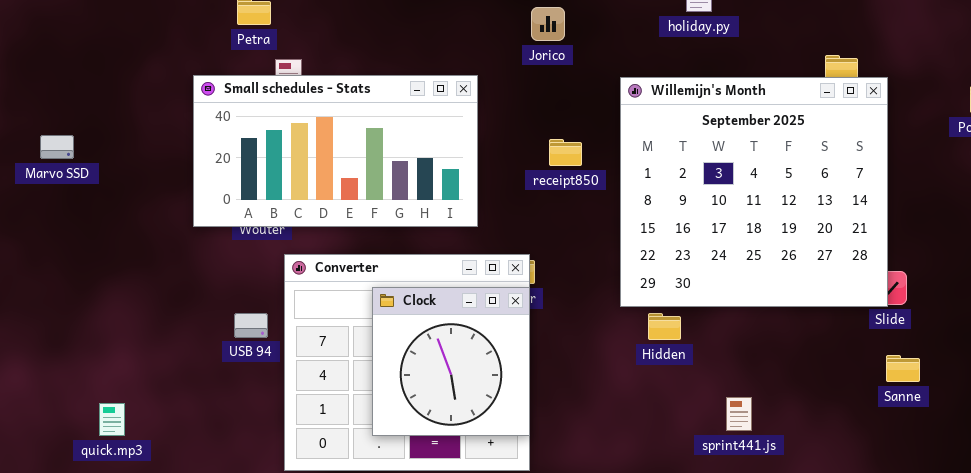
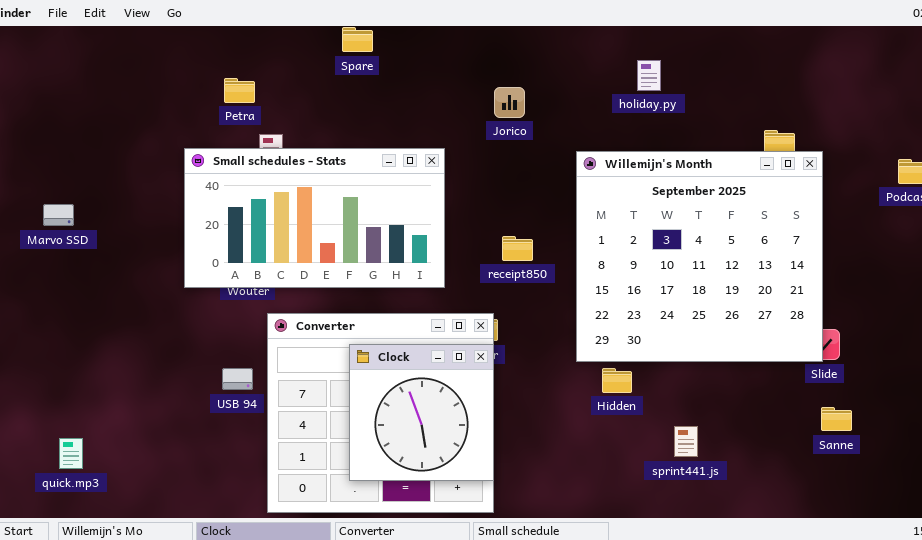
receipt850: [549,139,582,166] -> [502,236,533,261], moved
sprint441.js: [726,397,752,431] -> [674,426,698,457], moved
quick.mp3: [99,403,125,436] -> [59,438,83,469], moved

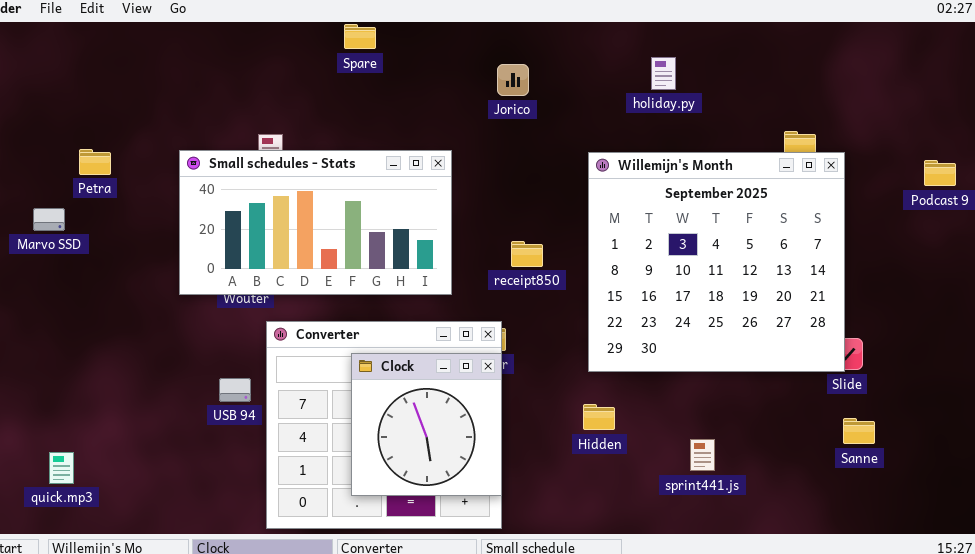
Petra: [224,78,255,103] -> [79,149,111,175], moved
Jorico: [494,87,525,118] -> [497,64,529,96], moved
Hidden: [602,368,632,393] -> [583,404,615,430], moved

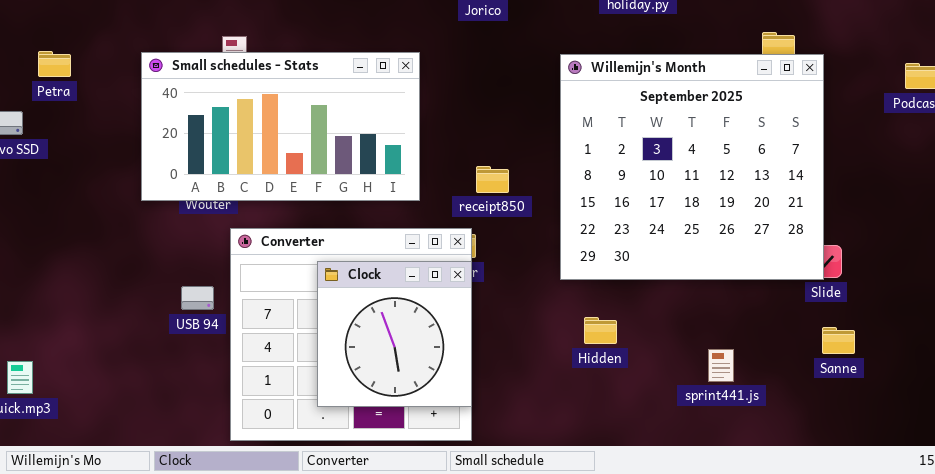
receipt850: [511,241,543,267] -> [476,166,509,193], moved
Hidden: [583,404,615,430] -> [584,317,617,344], moved
sprint441.js: [690,439,715,471] -> [708,349,734,382], moved

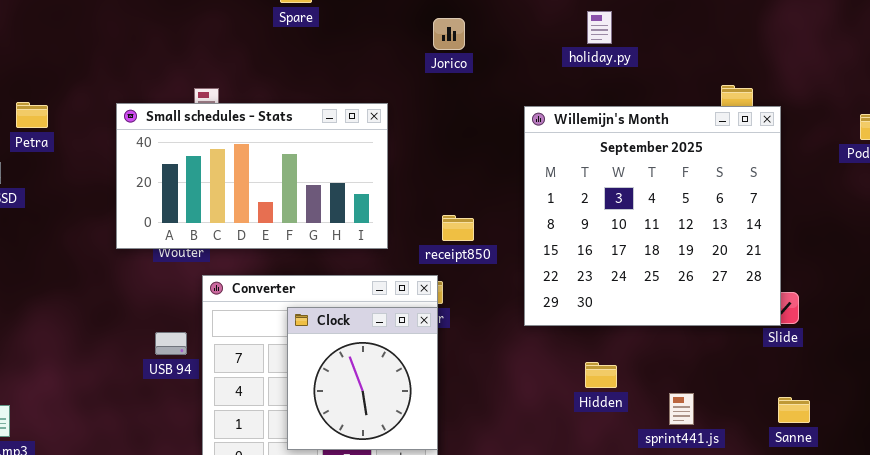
Hidden: [584,317,617,344] -> [585,362,617,388], moved
Sanne: [822,327,855,354] -> [778,397,810,423], moved

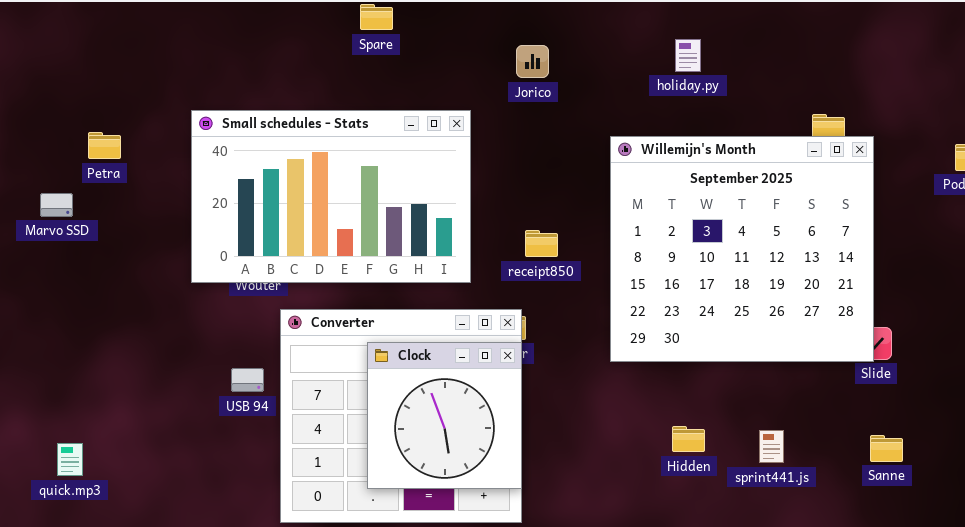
Small schedules - Stats: [116,103,388,249] -> [191,110,471,283], resized
receipt850: [442,215,474,241] -> [525,230,558,257], moved
Hidden: [585,362,617,388] -> [672,426,705,452], moved

